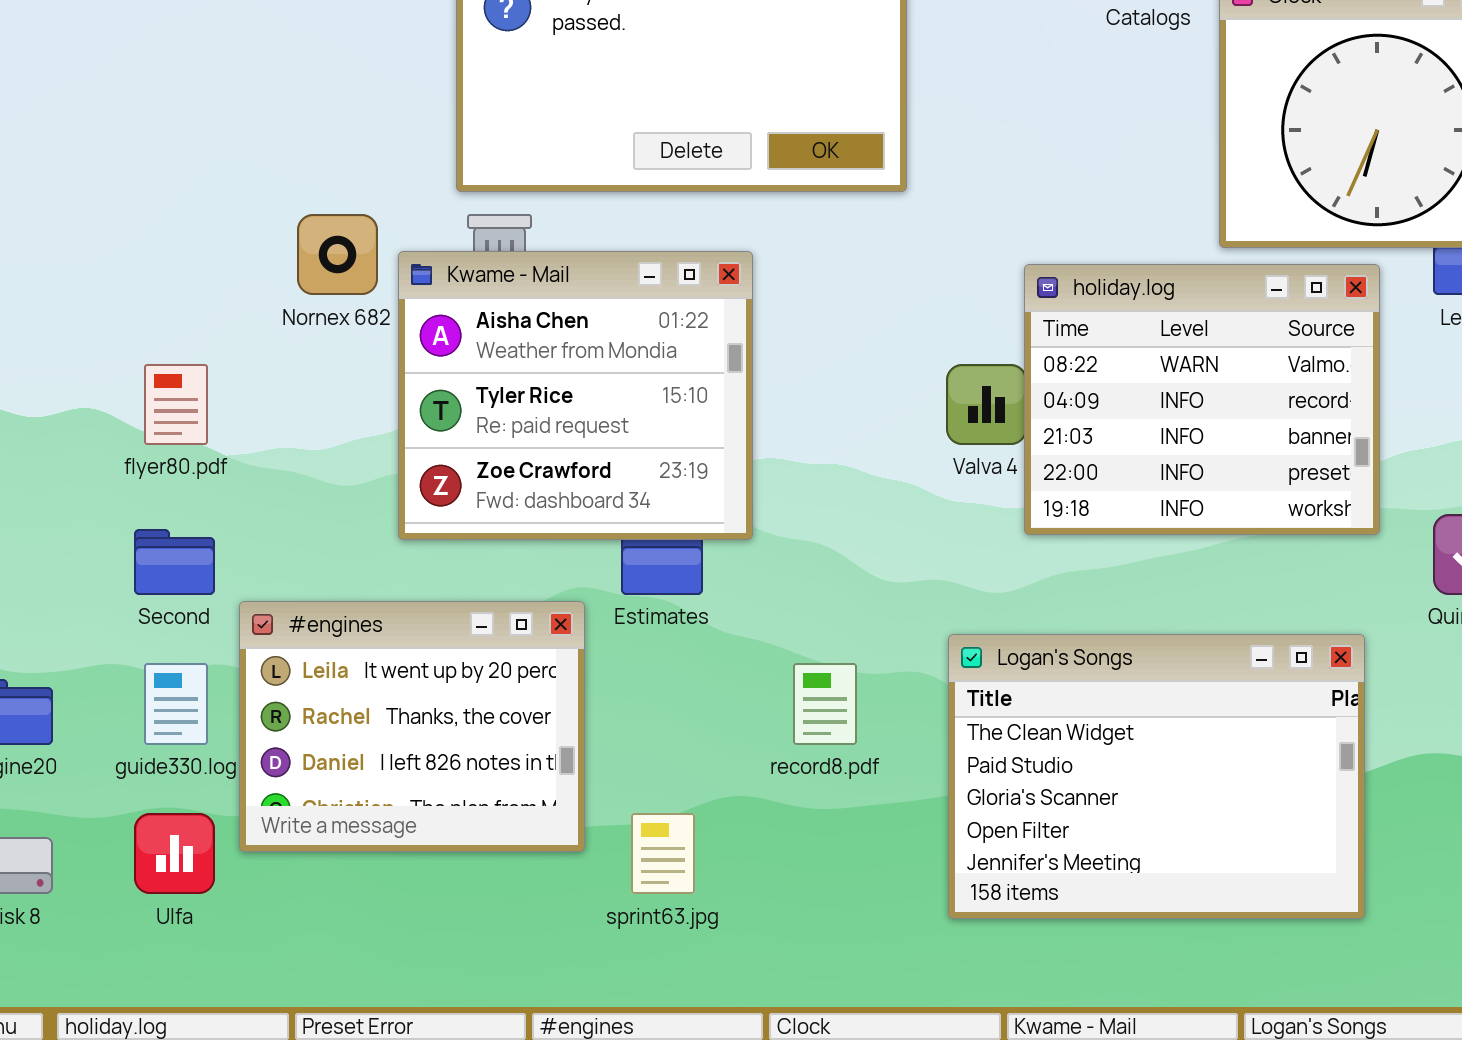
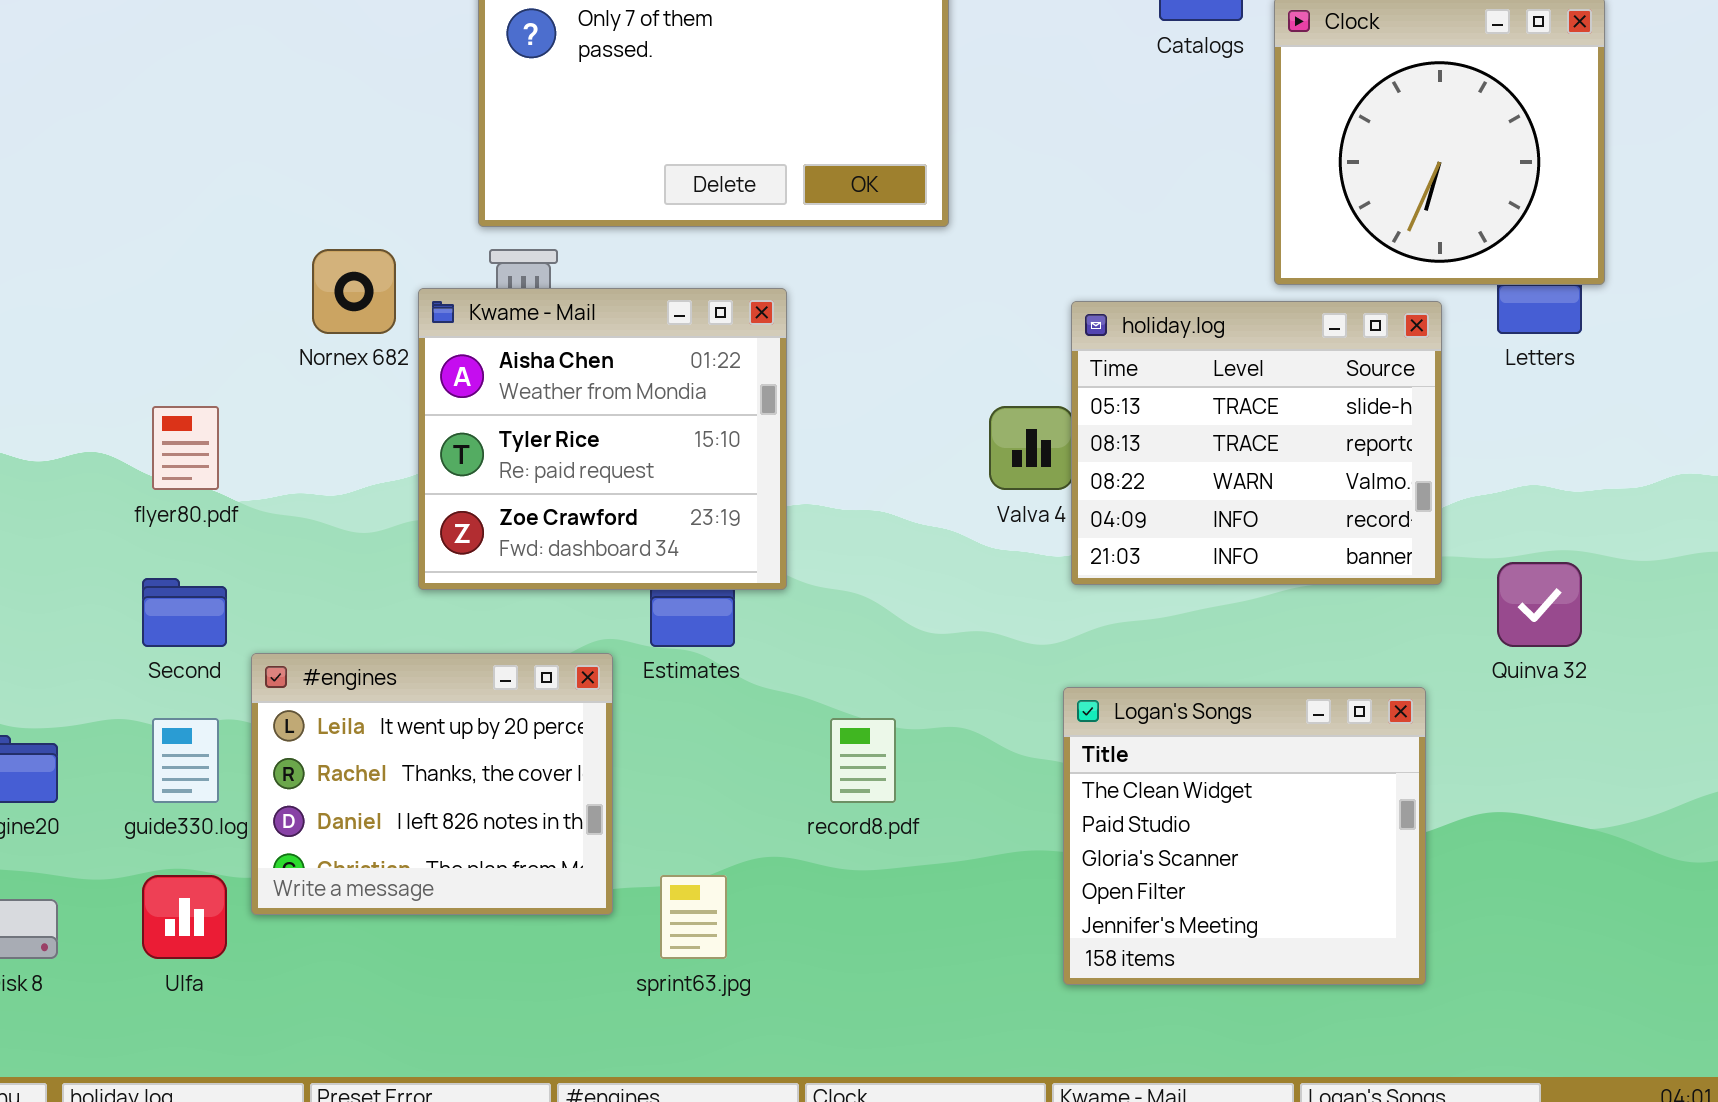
holiday.log: [1024,264,1380,535] -> [1071,301,1442,585], scrolled up 2 rows
Logan's Songs: [948,634,1365,919] -> [1063,687,1426,985], resized

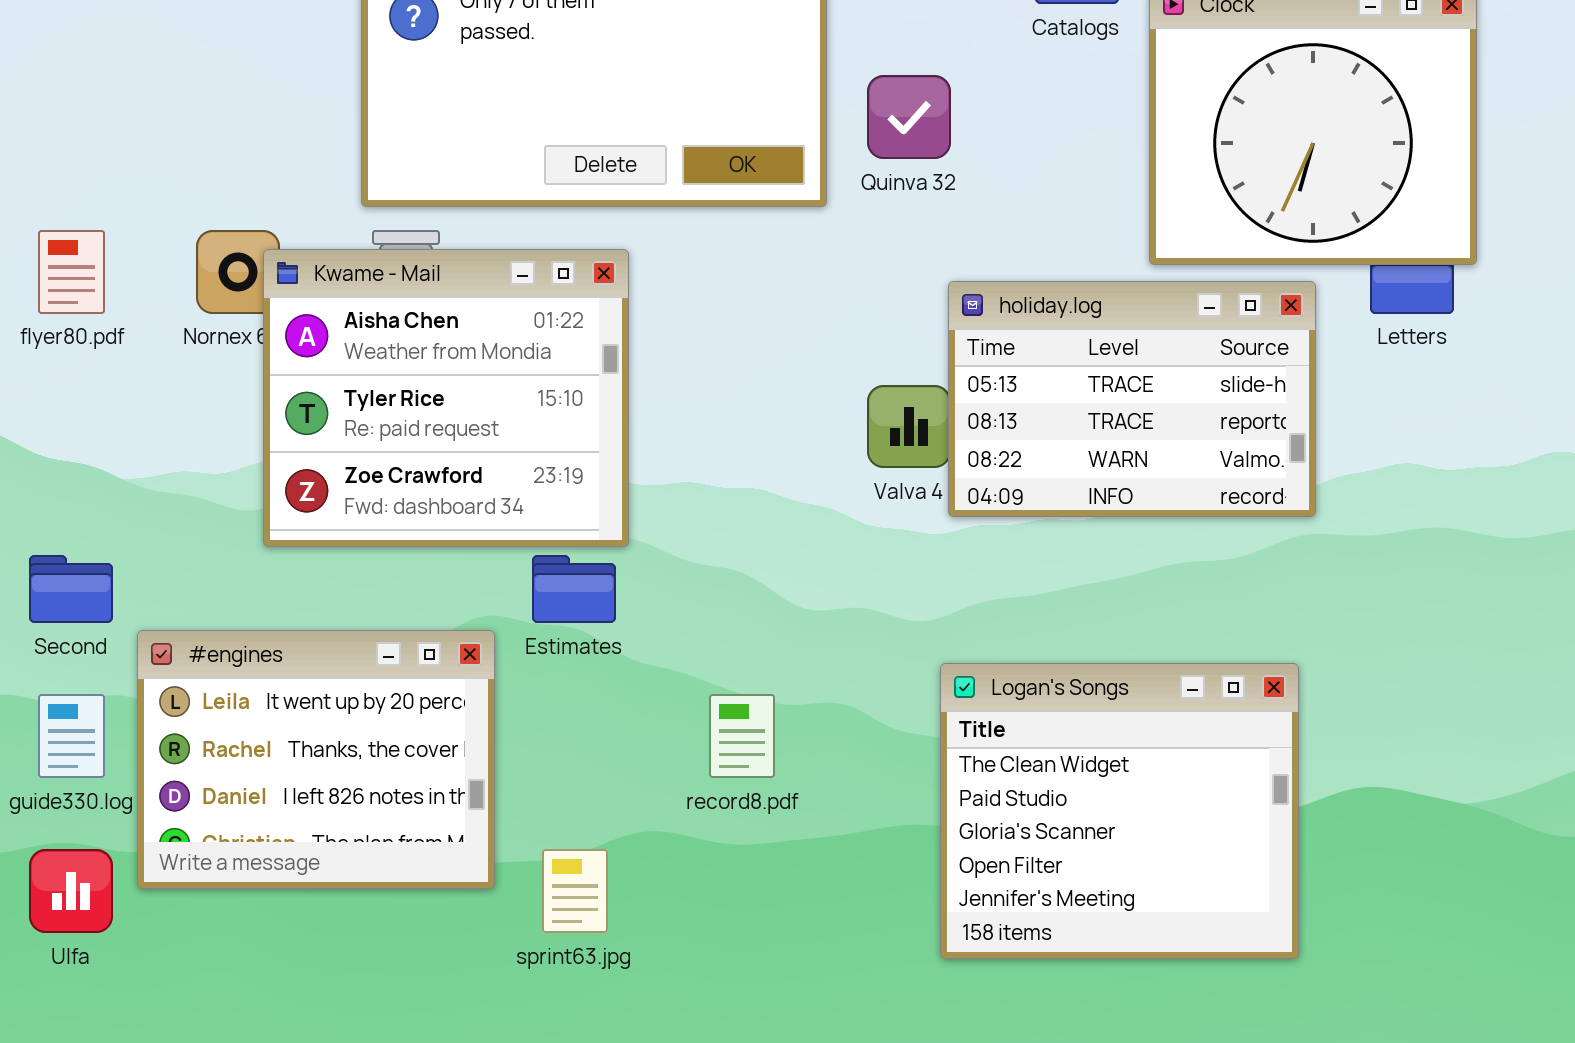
Kwame - Mail: [418,288,787,590] -> [263,249,629,547], moved
holiday.log: [1071,301,1442,585] -> [948,281,1316,517], resized
flyer80.pdf: [152,406,219,490] -> [38,230,105,314], moved
Quinva 32: [1497,562,1582,647] -> [867,75,951,159], moved

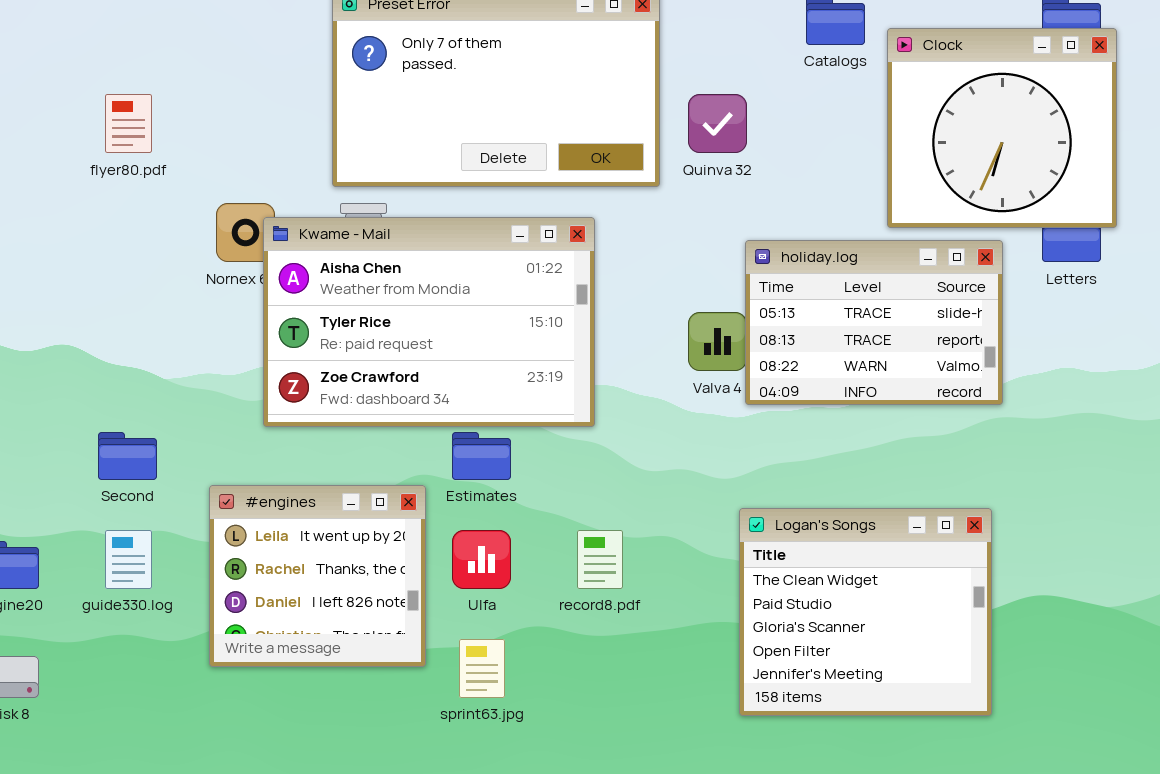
flyer80.pdf: [38,230,105,314] -> [105,94,152,153], moved
Kwame - Mail: [263,249,629,547] -> [263,217,595,427], resized
#engines: [137,630,495,889] -> [209,485,426,667], resized
Ulfa: [29,849,113,933] -> [452,530,511,589], moved

